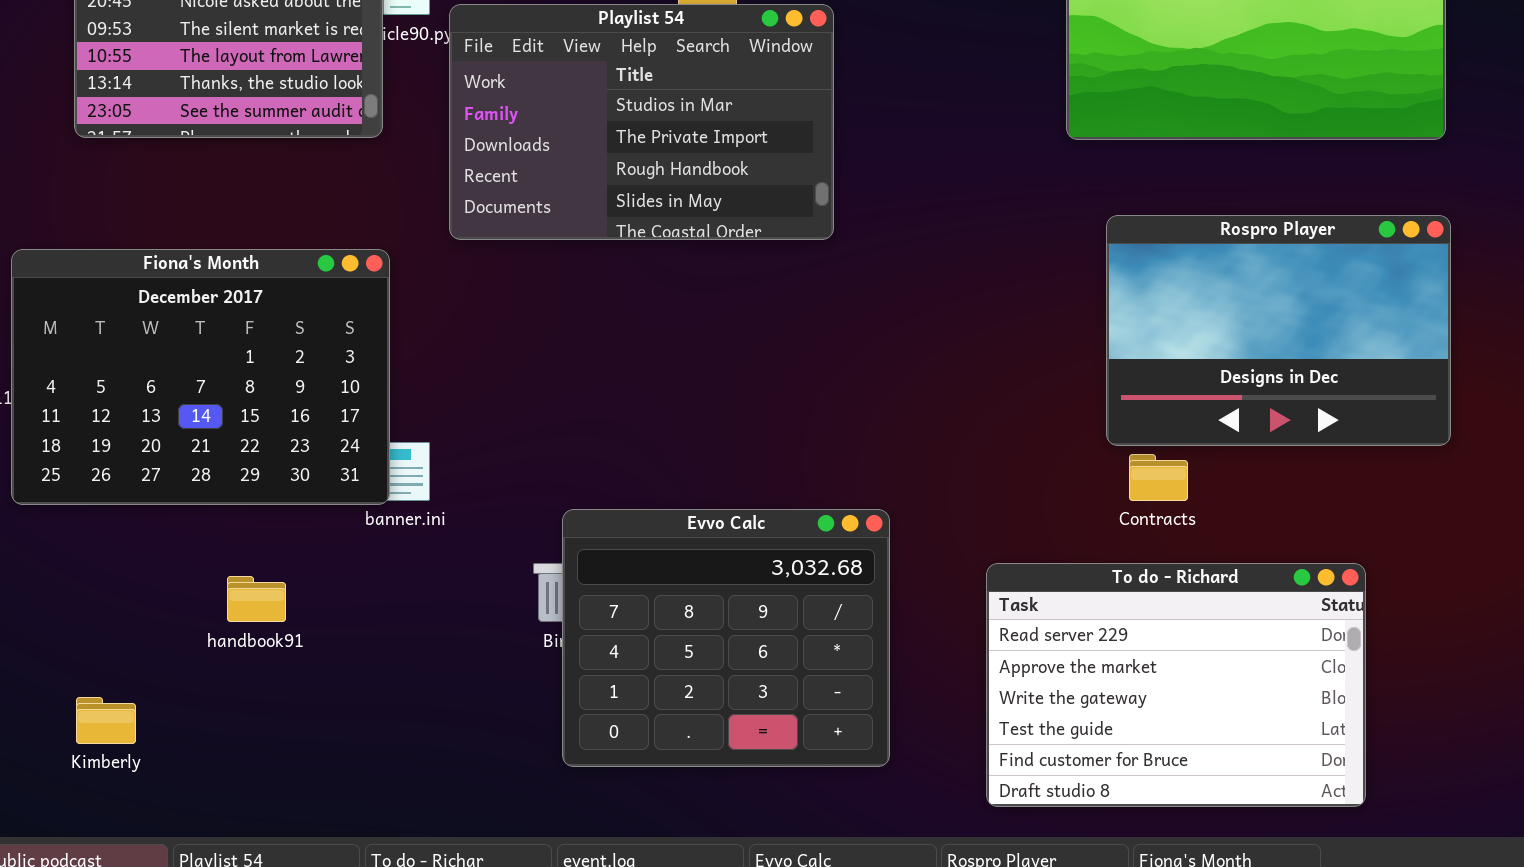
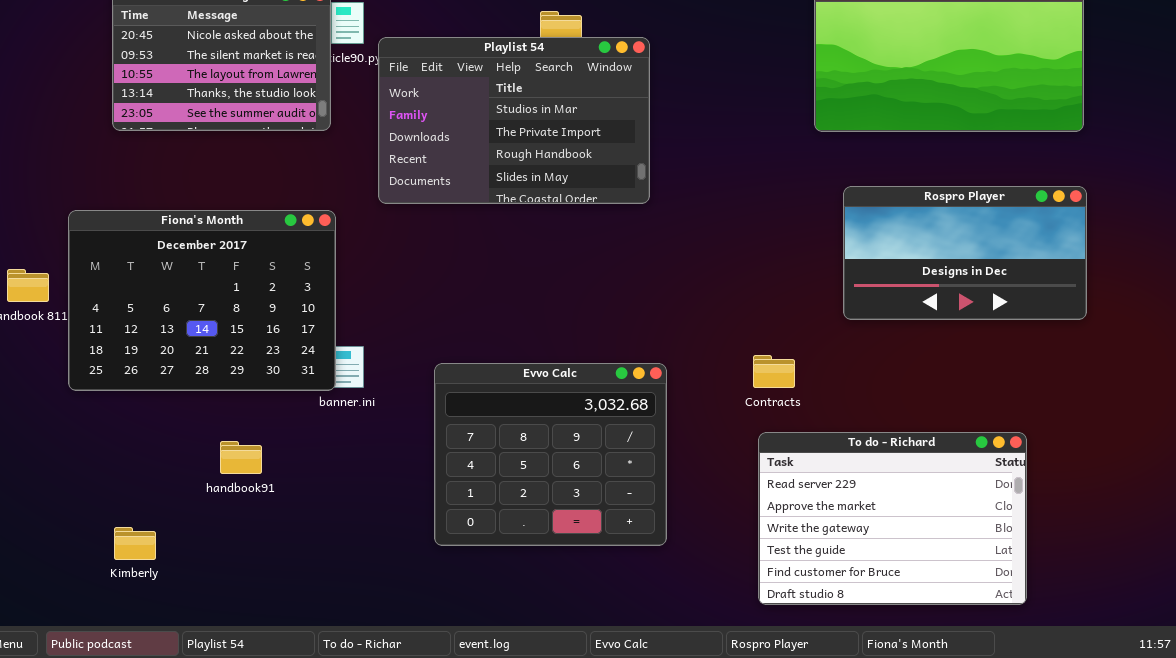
Rospro Player: [1106,215,1451,446] -> [843,186,1087,320], resized
Contracts: [1129,454,1188,501] -> [753,355,795,388], moved
Evvo Calc: [562,509,890,767] -> [434,363,667,546], moved

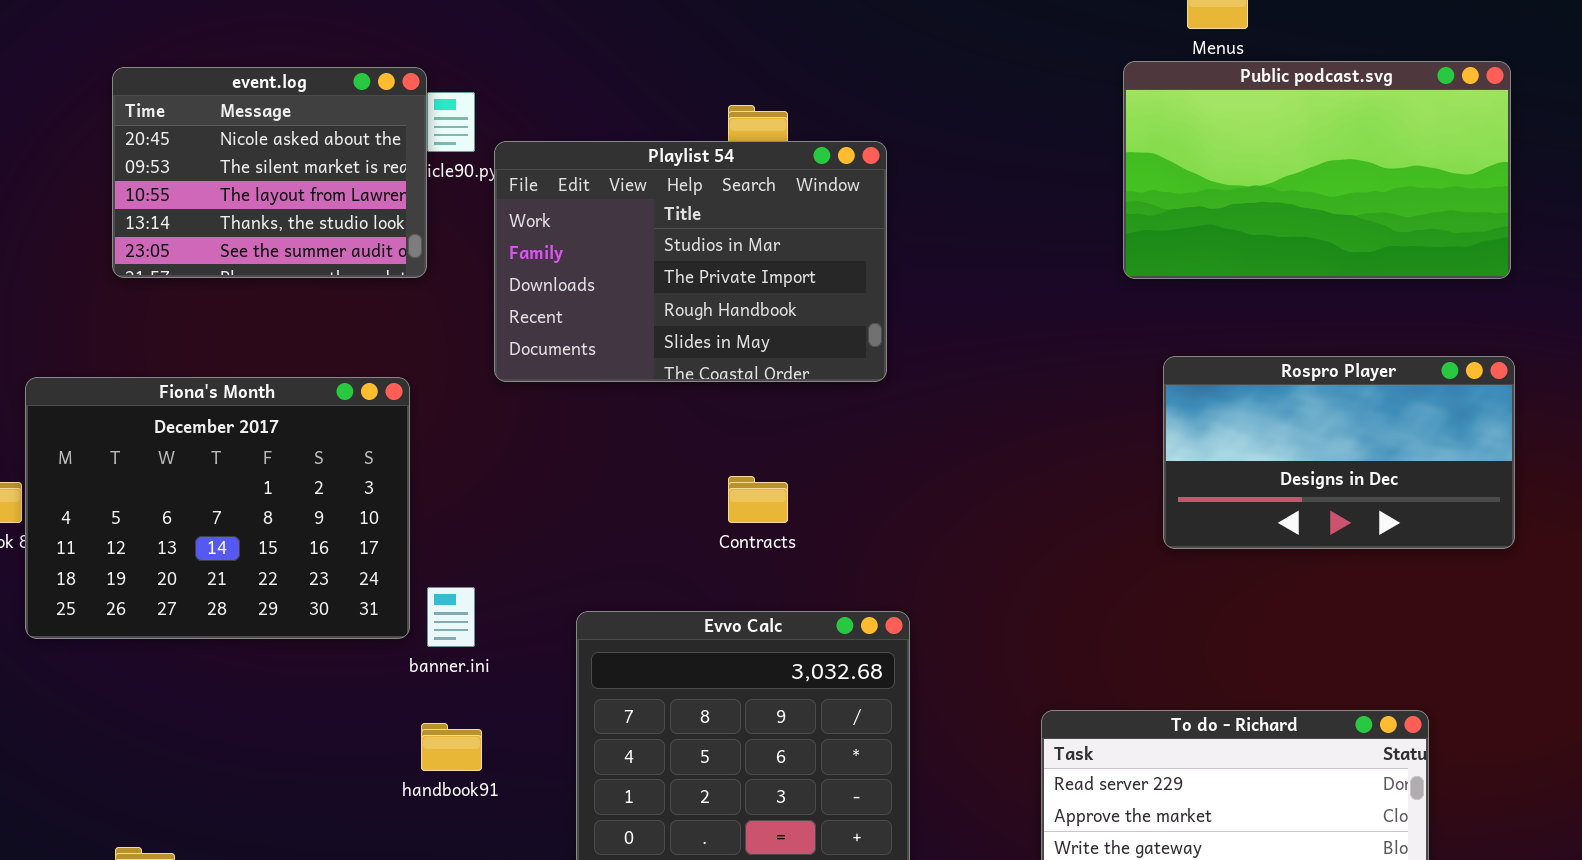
Fiona's Month: [68,210,336,391] -> [25,377,410,639], moved
Contracts: [753,355,795,388] -> [728,476,788,523], moved
handbook91: [220,441,262,474] -> [421,723,482,771], moved

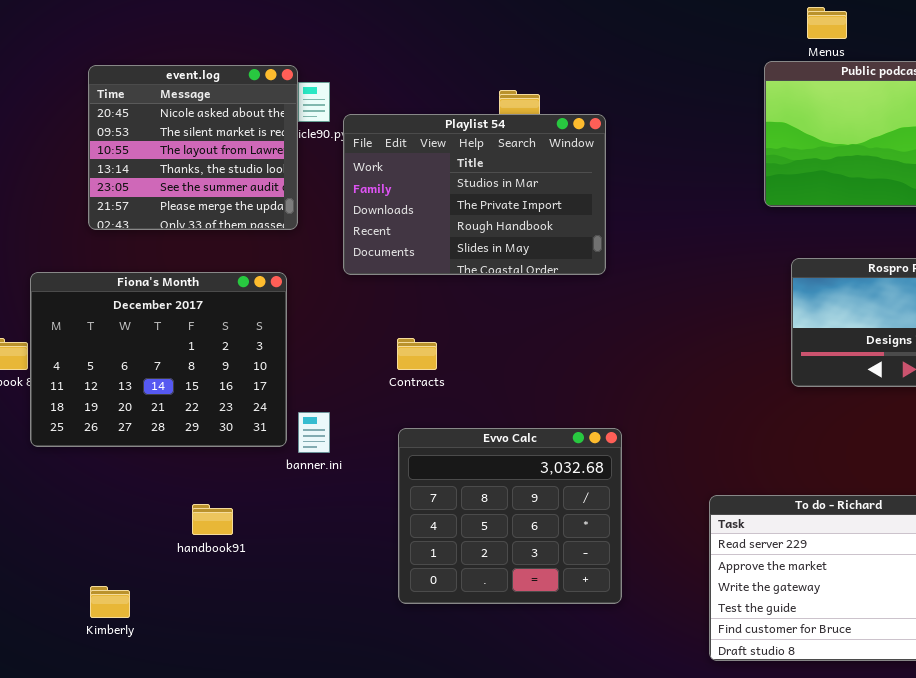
event.log: [112,67,427,278] -> [88,65,298,230], resized
Contracts: [728,476,788,523] -> [397,338,437,370], moved
handbook91: [421,723,482,771] -> [192,504,233,535], moved

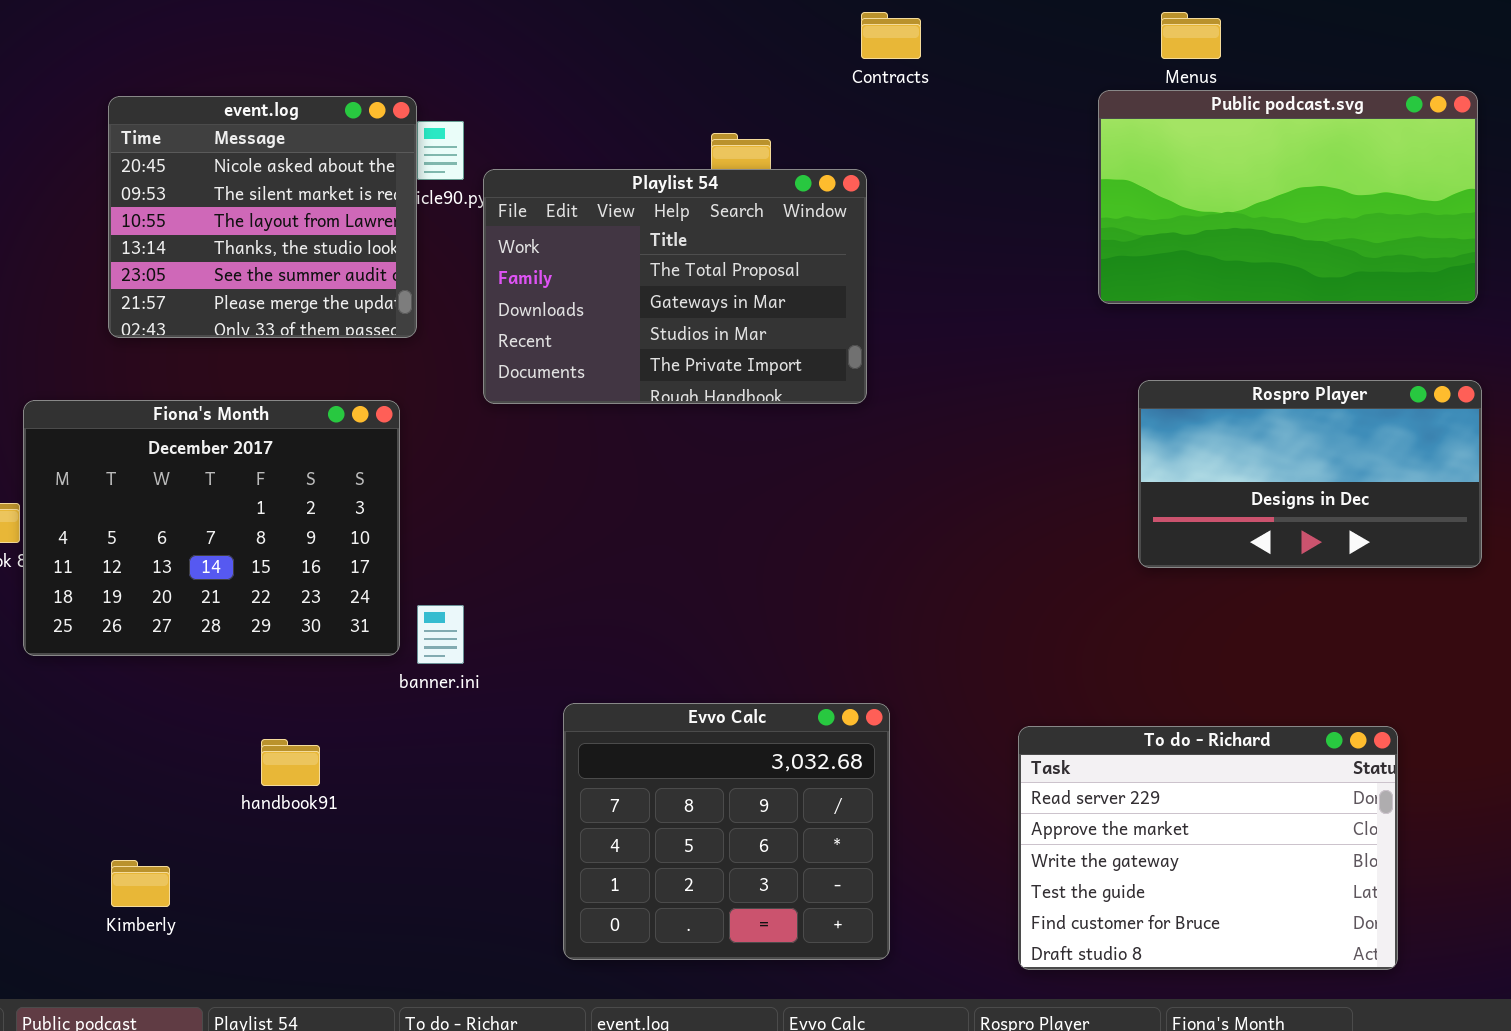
Playlist 54: [343,114,606,275] -> [483,169,867,404], scrolled up 2 rows
Contracts: [397,338,437,370] -> [861,12,921,59], moved
Evvo Calc: [398,428,622,604] -> [563,703,890,960], moved

